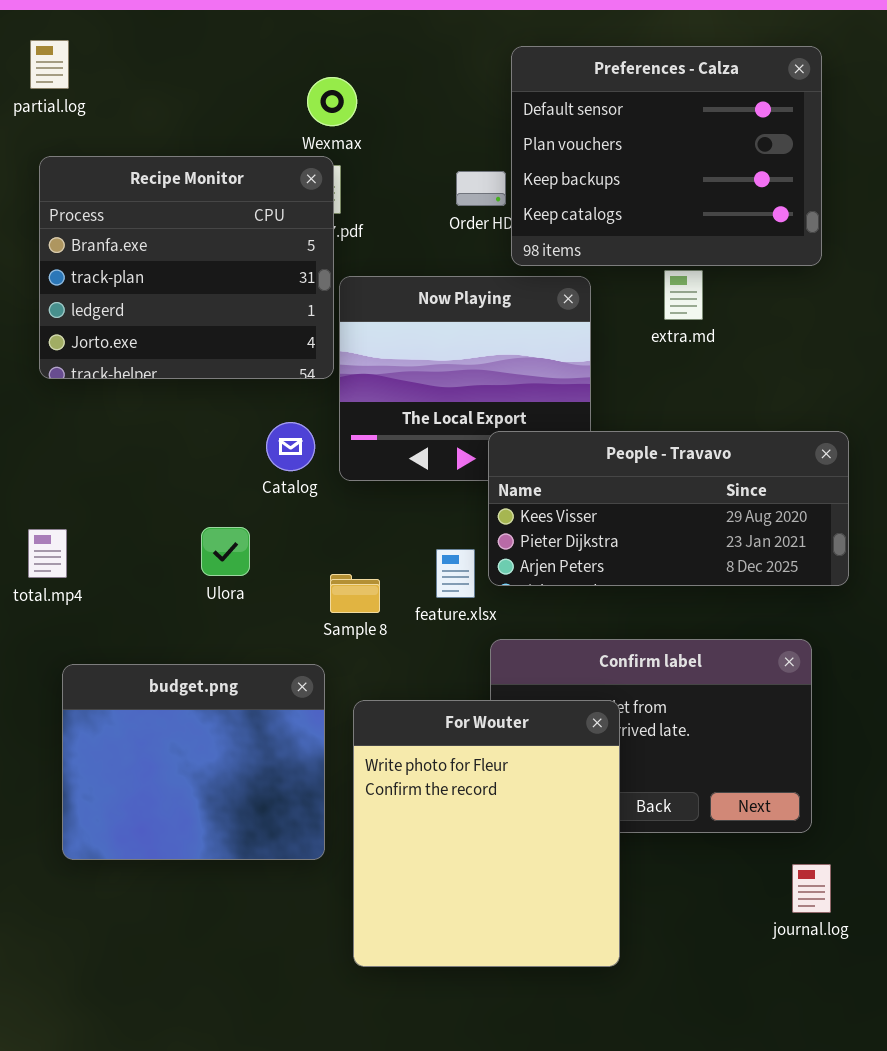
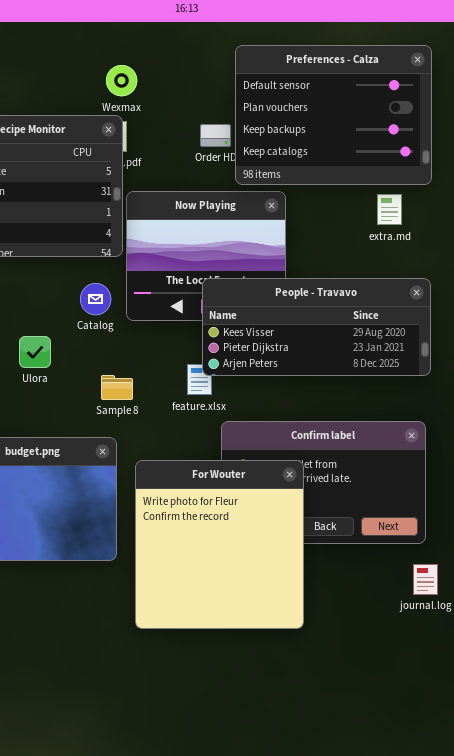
extra.md: [664,270,703,320] -> [377,194,402,225], moved
People - Travavo: [488,431,849,586] -> [202,278,431,376], moved
Ulora: [201,527,250,576] -> [19,336,51,368], moved
Sample 8: [330,574,380,613] -> [101,375,133,400], moved

